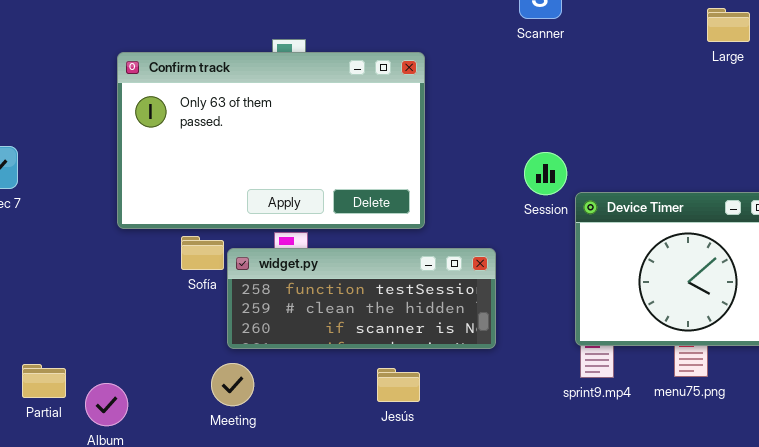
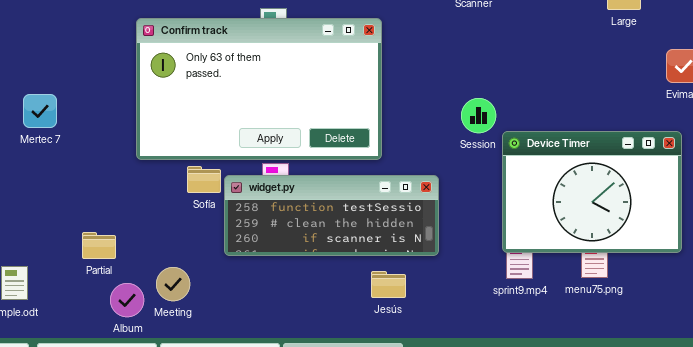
Meeting: [211,363,254,406] -> [156,267,190,301], moved
Partial: [22,364,66,398] -> [82,232,116,259], moved
Jesús: [377,368,420,402] -> [371,271,406,298], moved

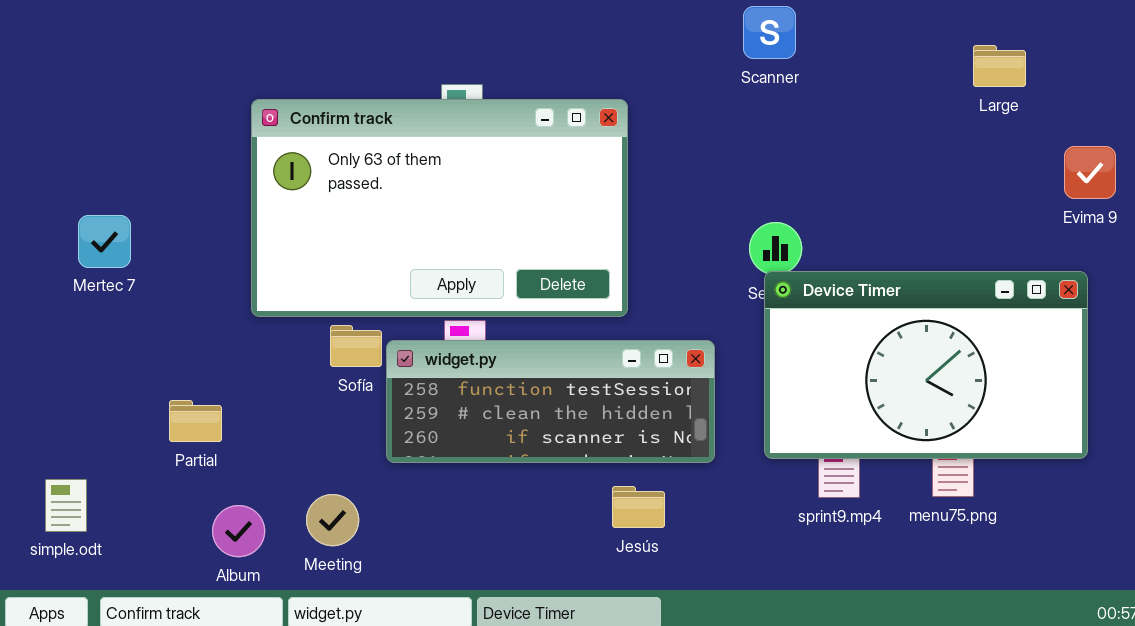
Device Timer: [502,131,682,253] -> [764,271,1088,459], resized
Partial: [82,232,116,259] -> [169,400,222,442], moved
Meeting: [156,267,190,301] -> [306,494,359,546], moved

